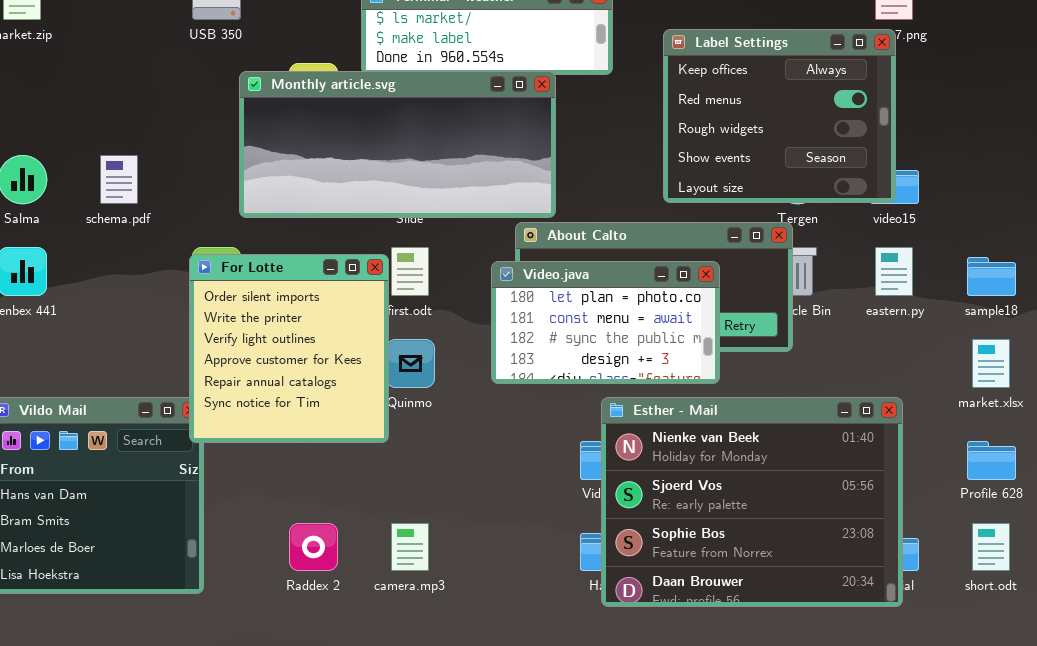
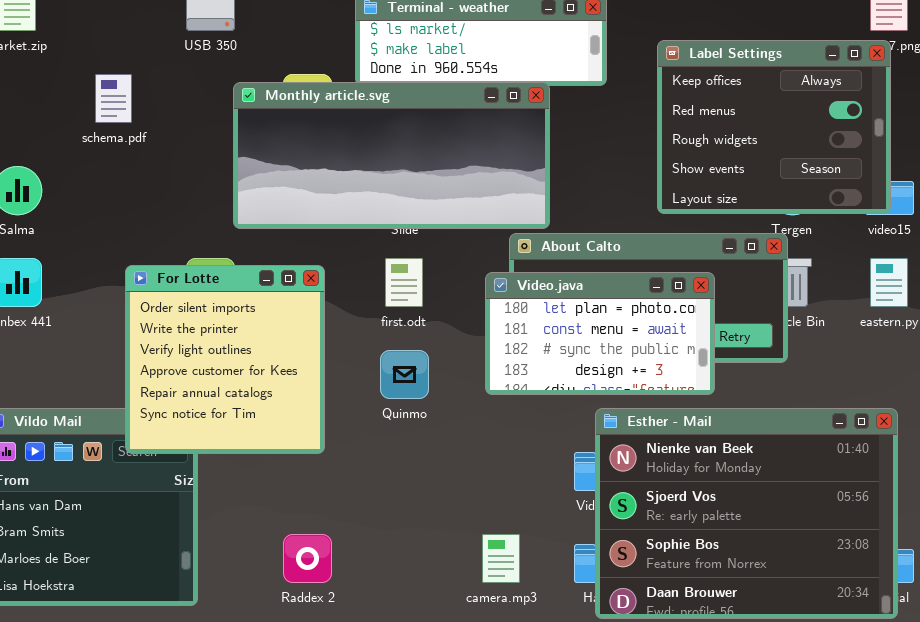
schema.pdf: [100,155,138,204] -> [95,74,132,123], moved
For Lotte: [189,254,389,443] -> [125,265,325,454], moved
camera.mp3: [391,523,429,571] -> [482,534,520,583], moved

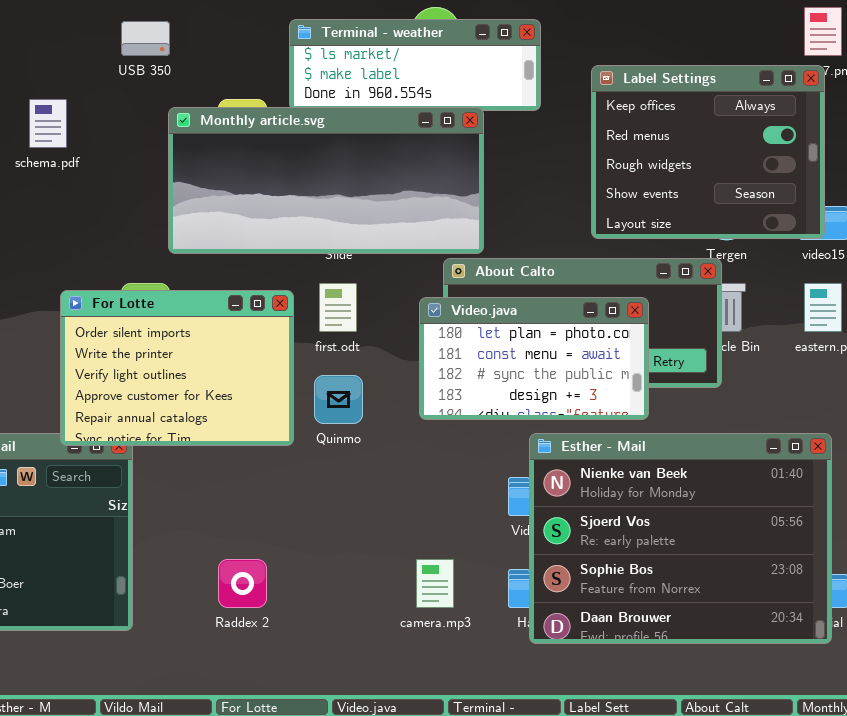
For Lotte: [125,265,325,454] -> [60,290,294,446], resized

